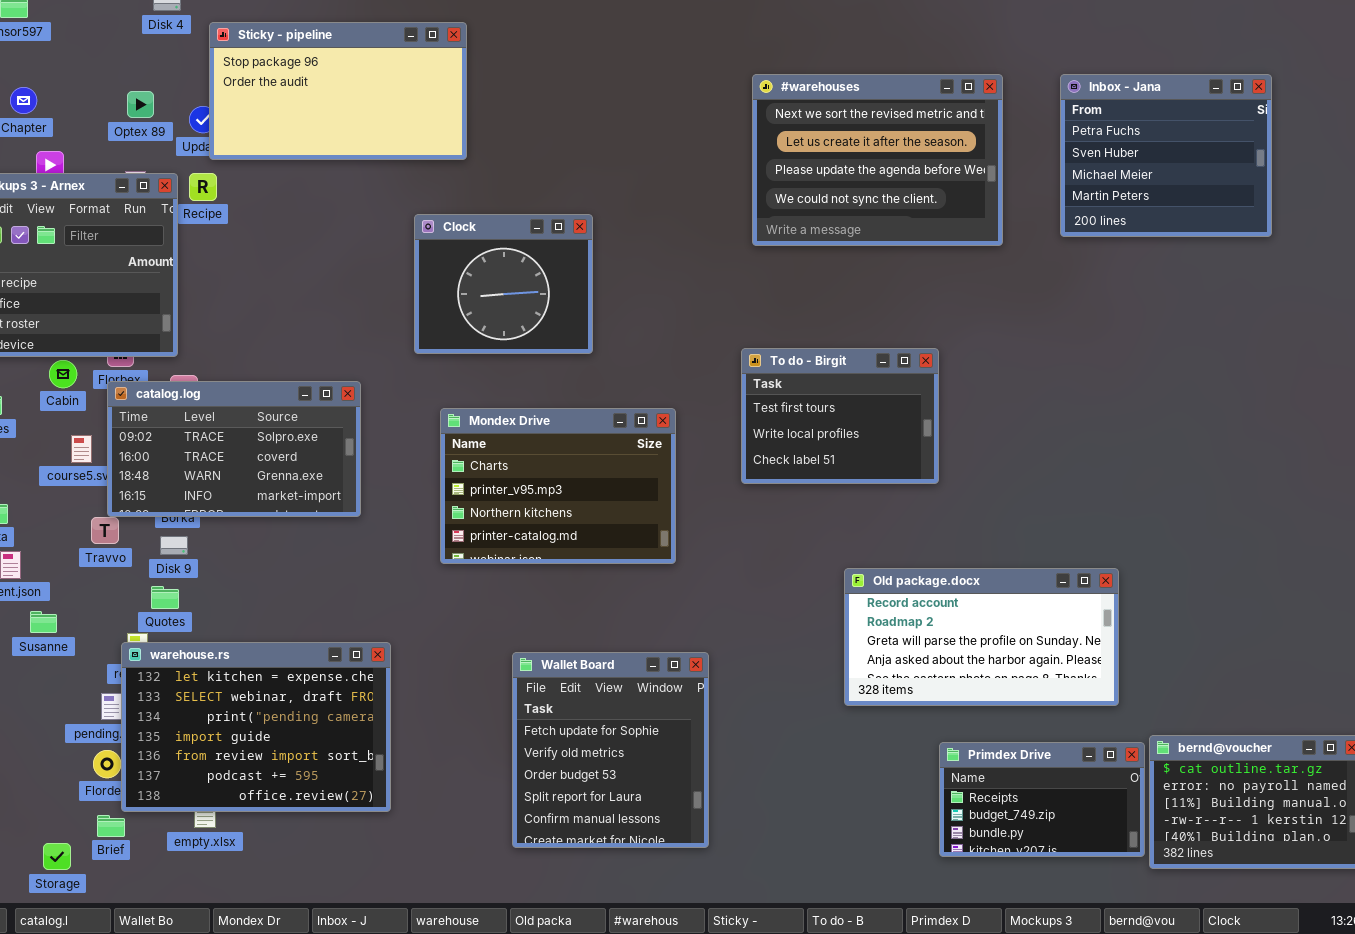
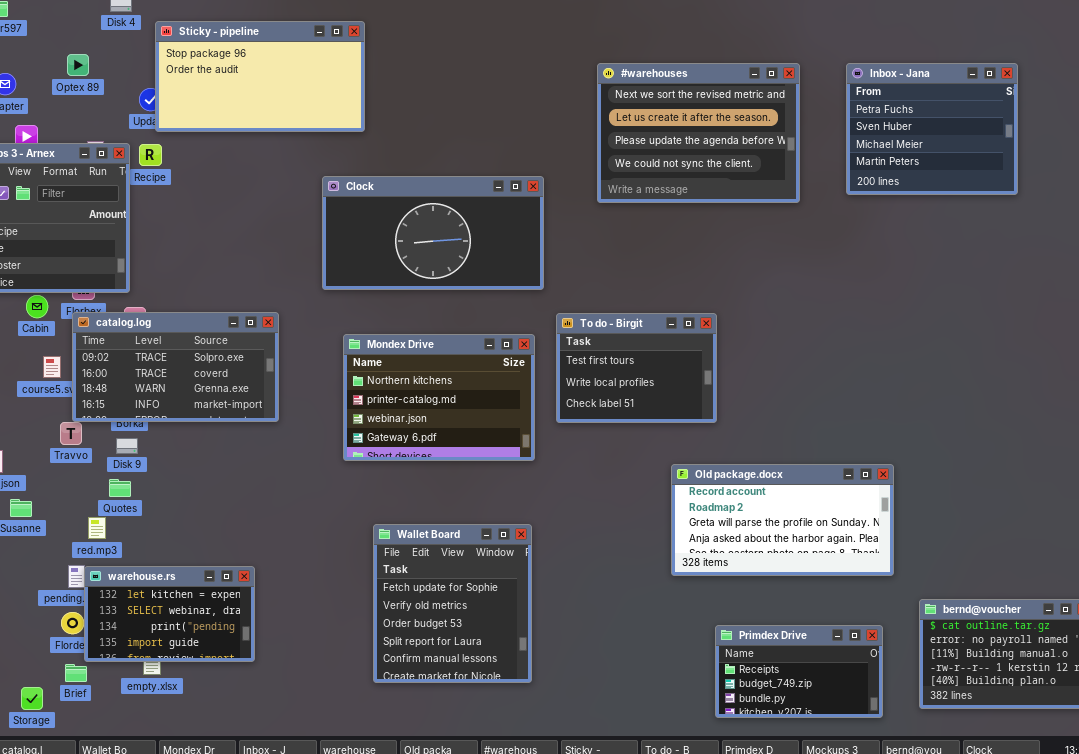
Optex 89: [127,91,154,118] -> [67,54,89,76], moved
Clock: [414,214,593,354] -> [322,176,544,290], resized
To do - Birgit: [741,348,939,484] -> [556,313,717,423], moved
Mondex Drive: [440,408,676,564] -> [343,334,535,461], scrolled down 2 rows
warehouse.rs: [121,642,391,812] -> [84,566,255,662], resized
Wallet Board: [512,652,709,848] -> [373,524,532,683], moved
Primdex Drive: [939,742,1145,857] -> [715,625,883,718], moved

